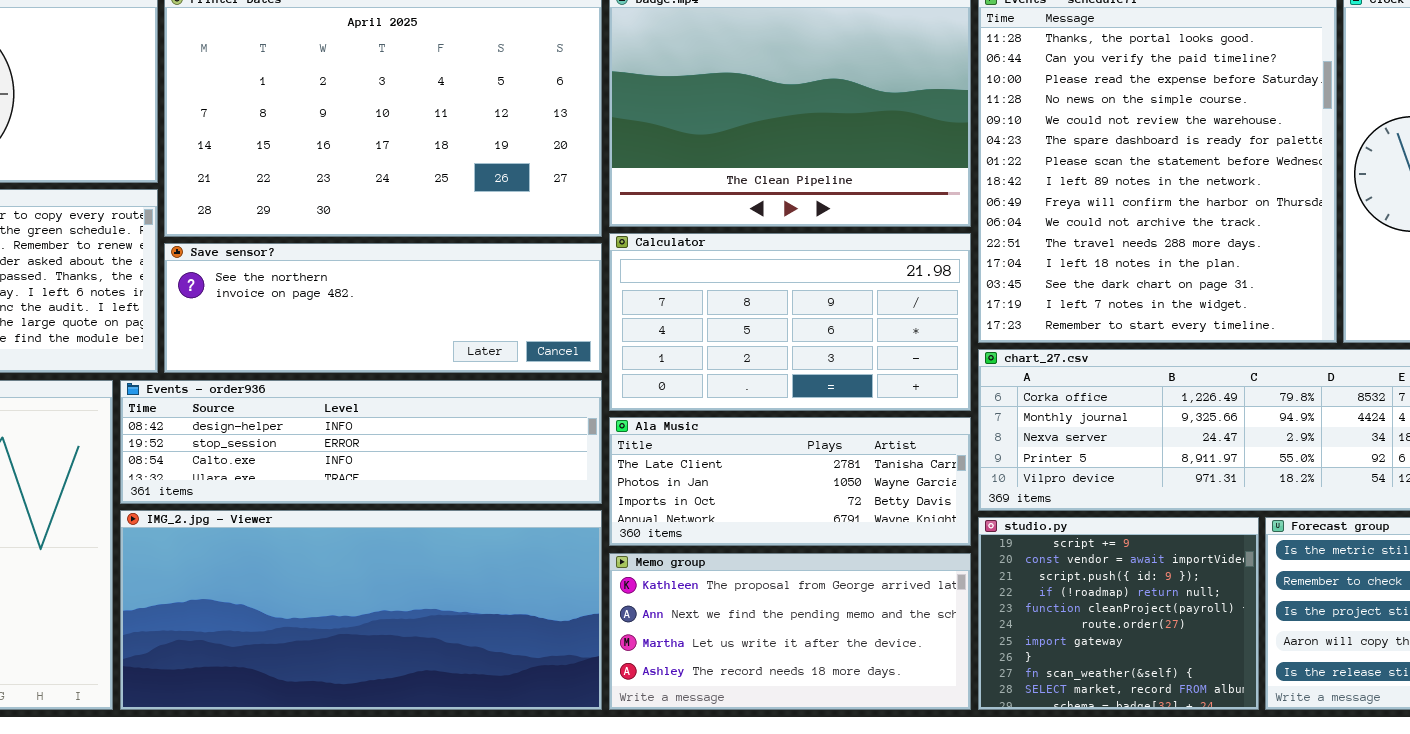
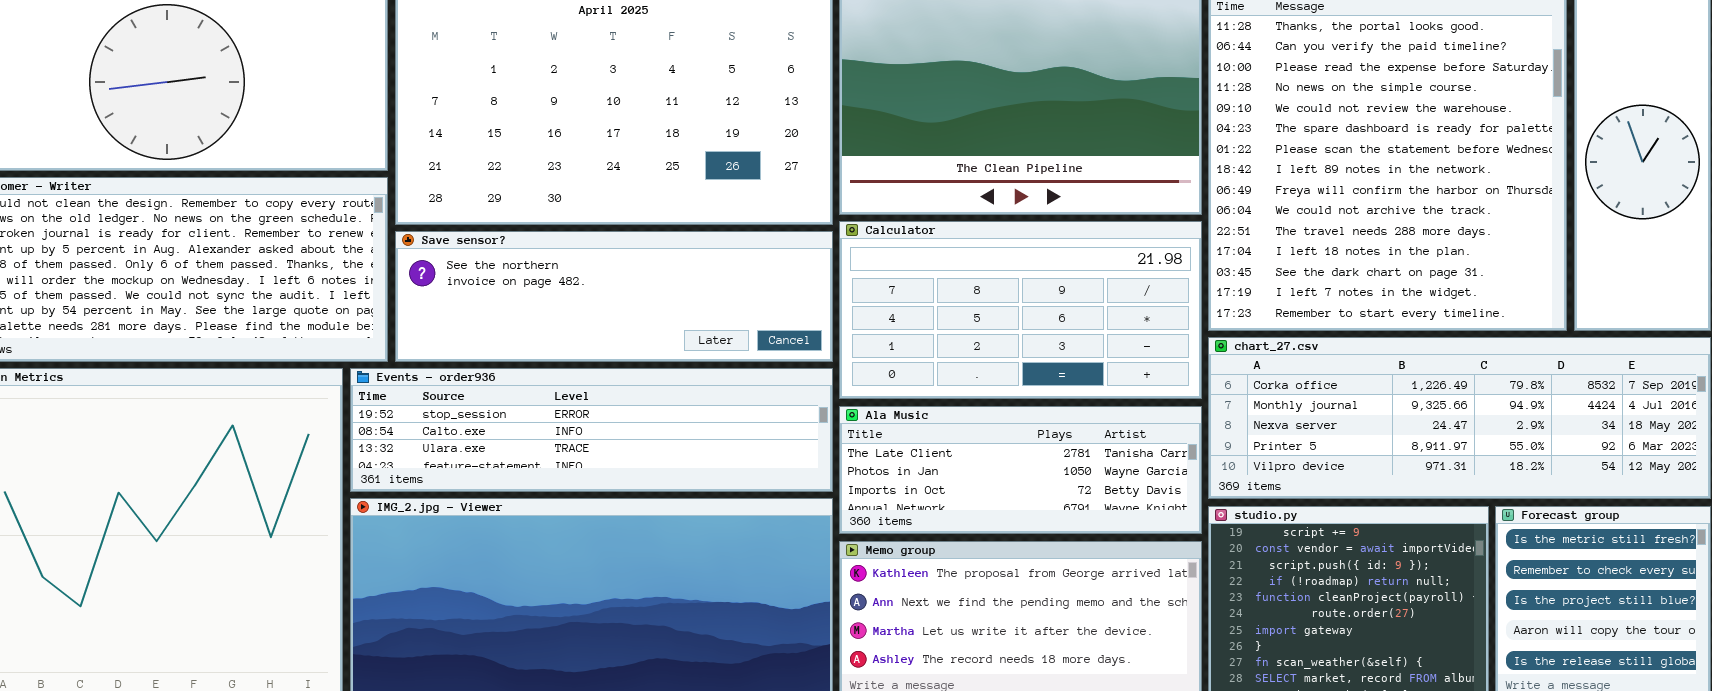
Events - order936: [120,380,602,504] -> [350,368,833,492], scrolled down 1 row

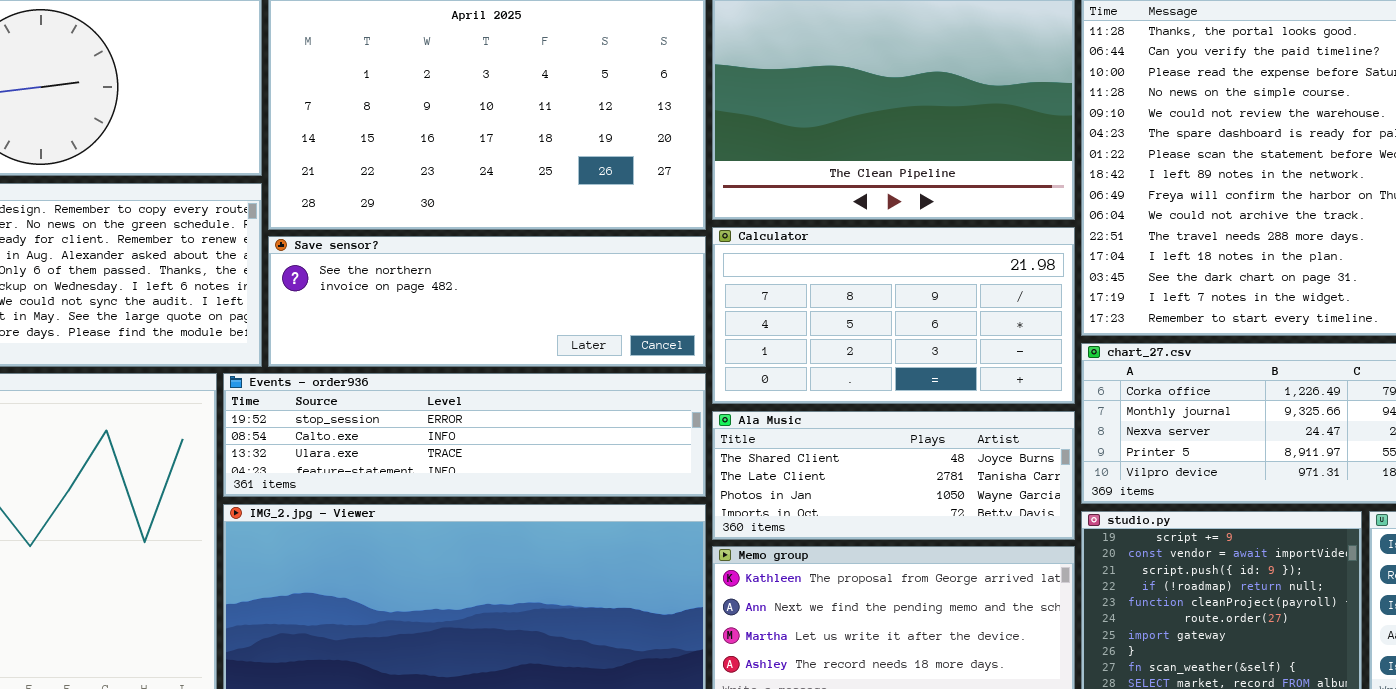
Ala Music: [839,406,1202,534] -> [712,411,1075,540], scrolled up 1 row

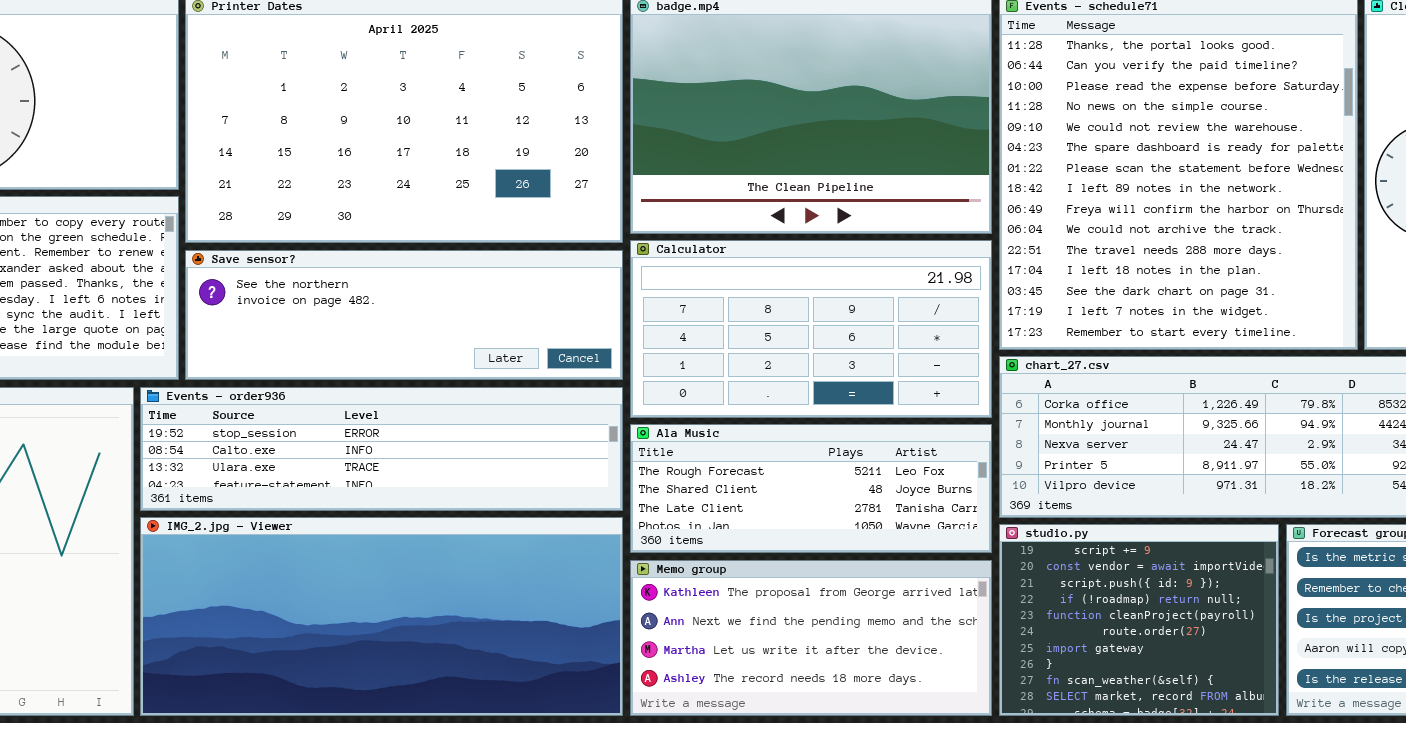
Ala Music: [712,411,1075,540] -> [630,424,992,553], scrolled up 1 row

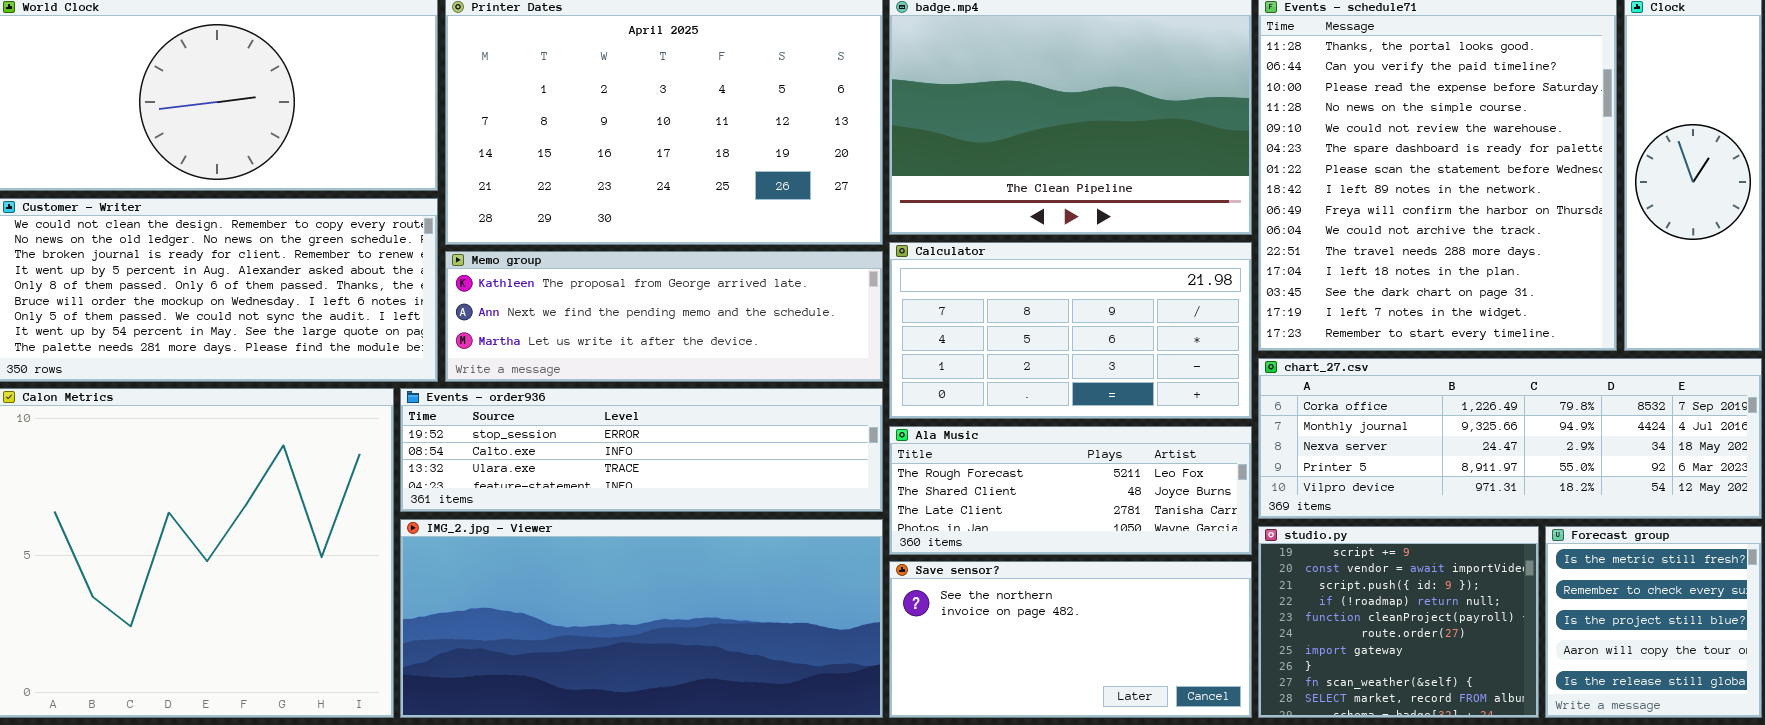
Save sensor?: [185,250,623,380] -> [889,561,1252,718], moved, resized
Memo group: [630,560,992,716] -> [445,251,883,382], moved, resized

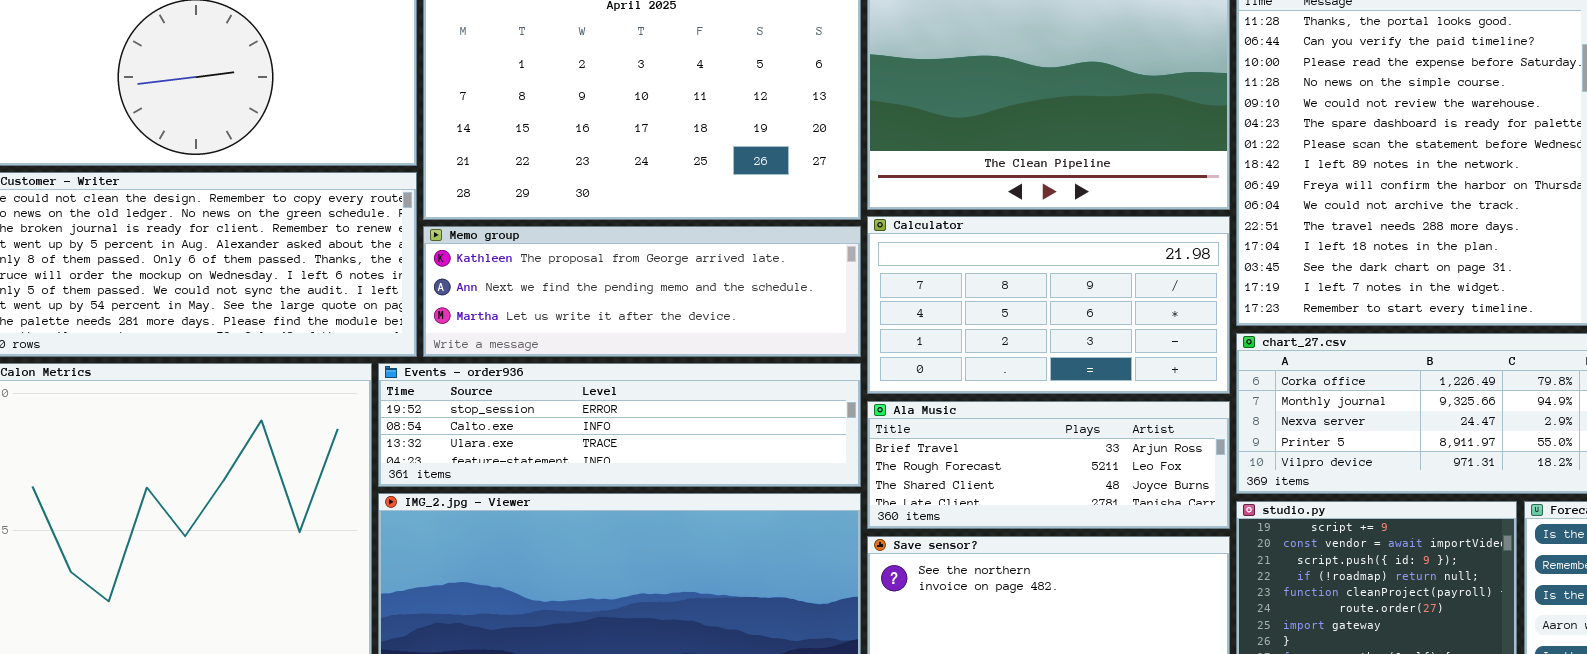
Ala Music: [889,426,1252,555] -> [867,401,1230,529], scrolled up 1 row

